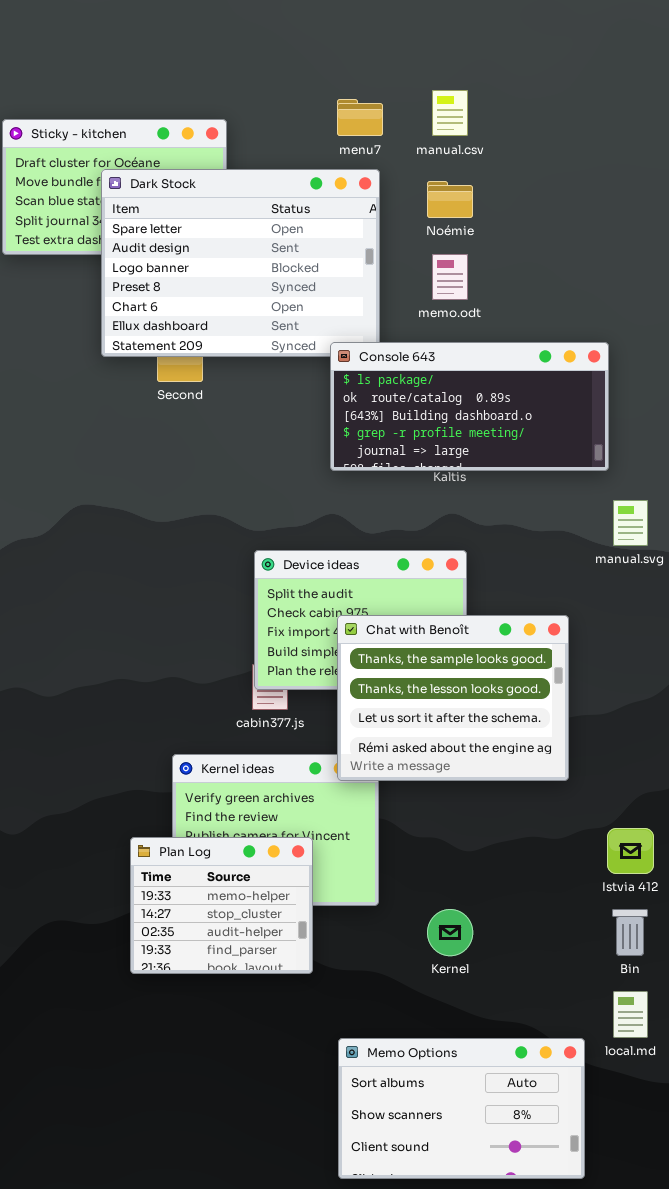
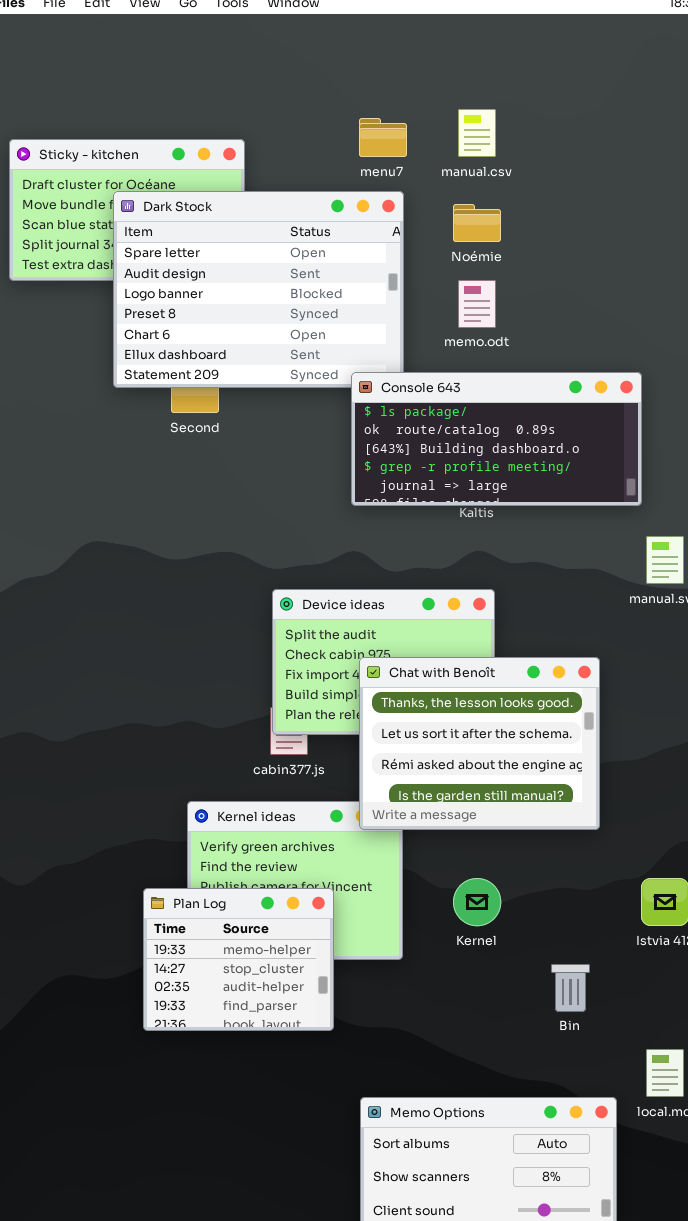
Chat with Benoît: [337,615,569,781] -> [359,657,600,830], scrolled down 1 row
Kernel: [427,909,473,956] -> [453,878,501,926], moved
Bin: [612,909,648,956] -> [551,964,590,1012], moved

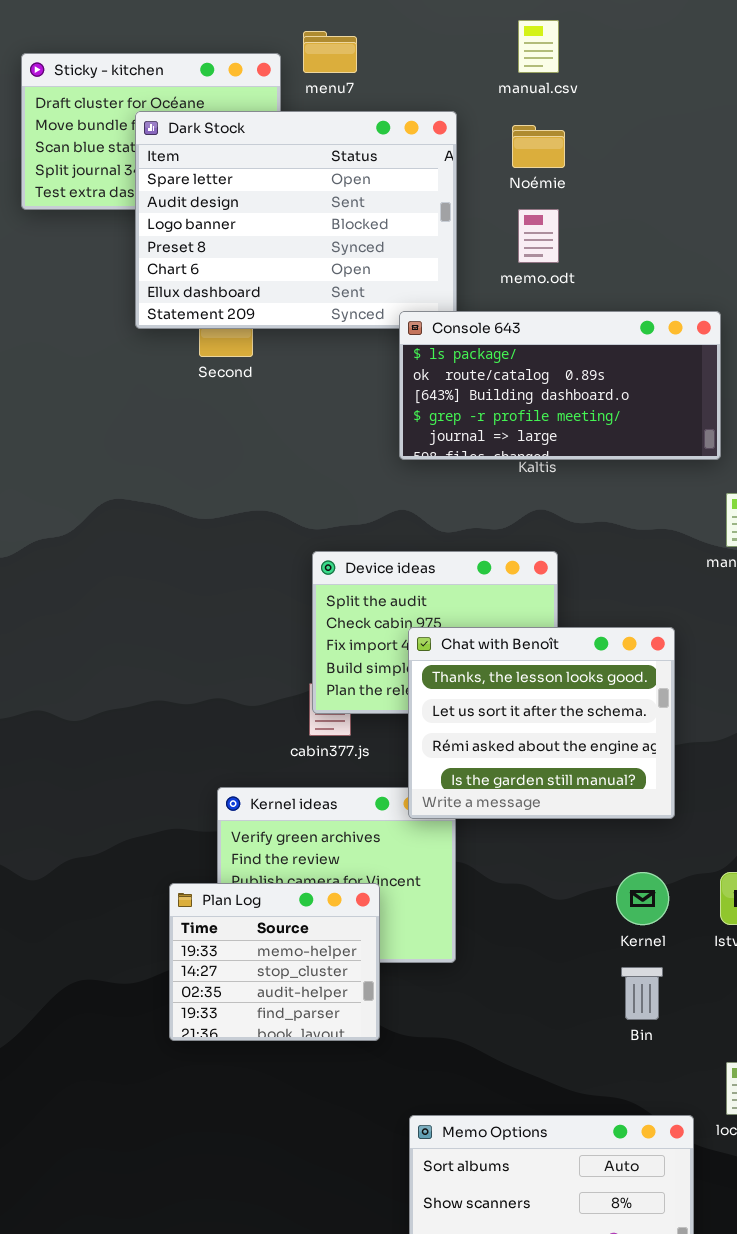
menu7: [359,118,407,157] -> [303,31,357,73], moved
Kernel: [453,878,501,926] -> [616,872,669,925], moved

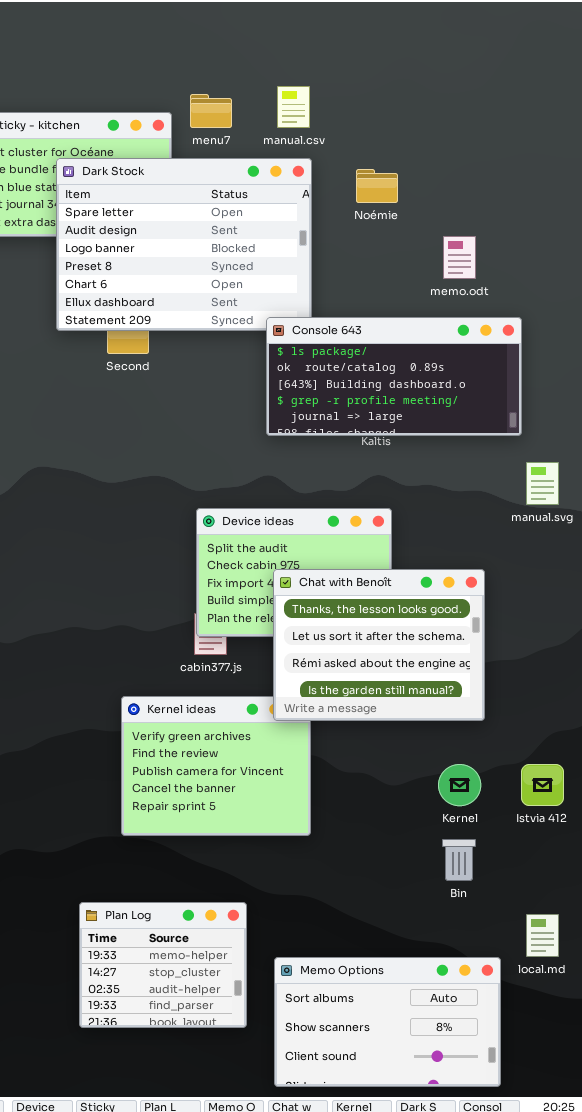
manual.csv: [518,20,559,73] -> [277,86,310,128], moved
memo.odt: [518,209,559,263] -> [443,236,476,279], moved
Plan Log: [169,883,380,1041] -> [79,902,247,1028], moved

